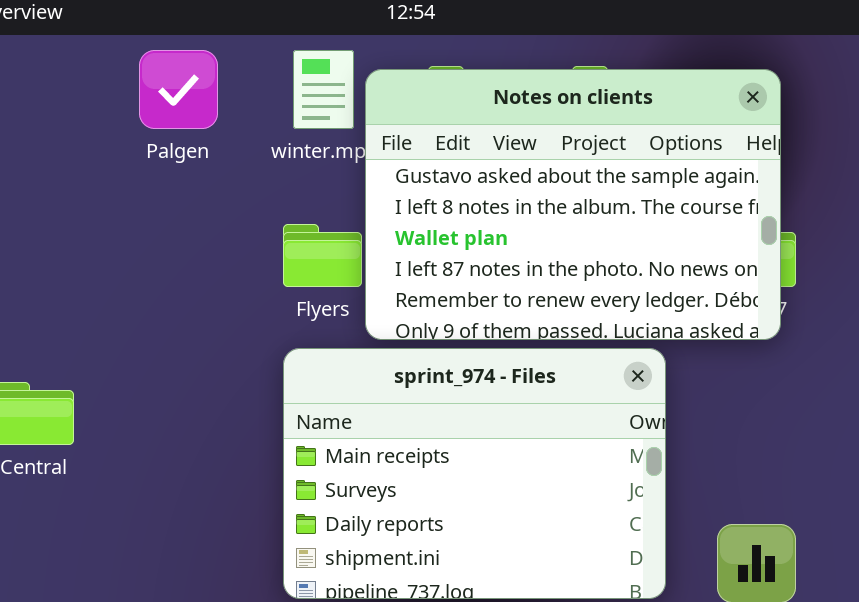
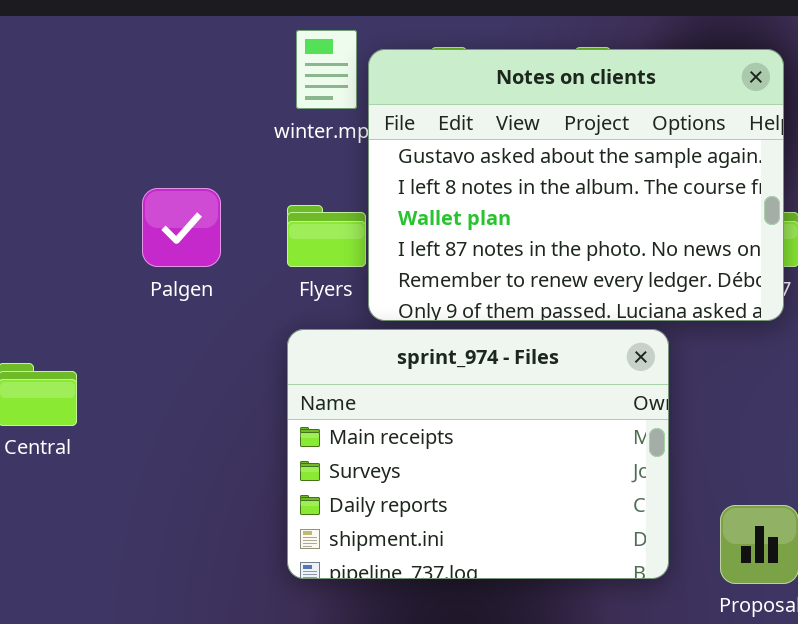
Palgen: [139,50,218,129] -> [142,188,221,267], moved

